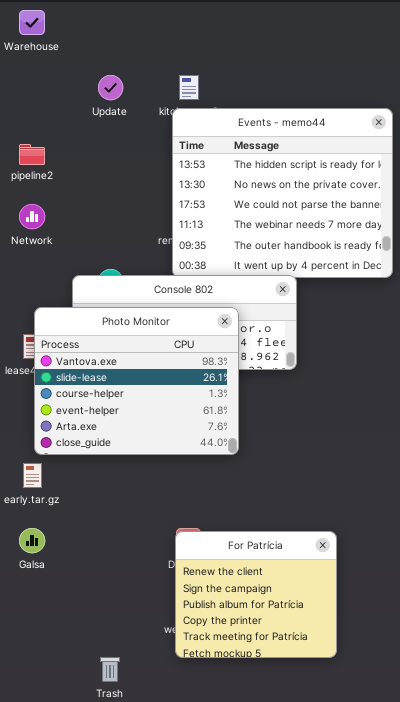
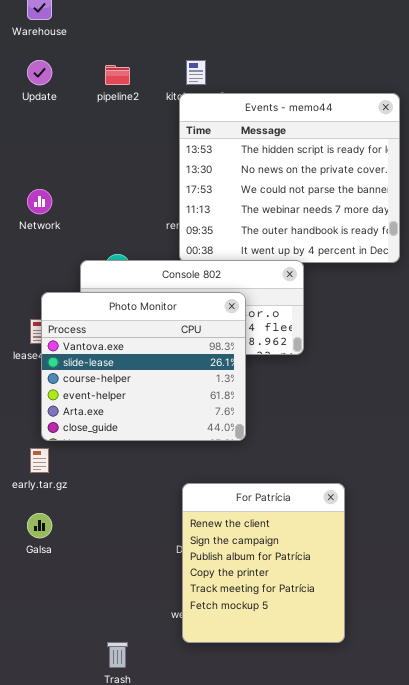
Update: [98,75,123,100] -> [27,60,52,85], moved
pipeline2: [19,144,45,165] -> [105,65,130,85], moved
For Patrícia: [175,531,337,658] -> [182,483,345,643], resized

